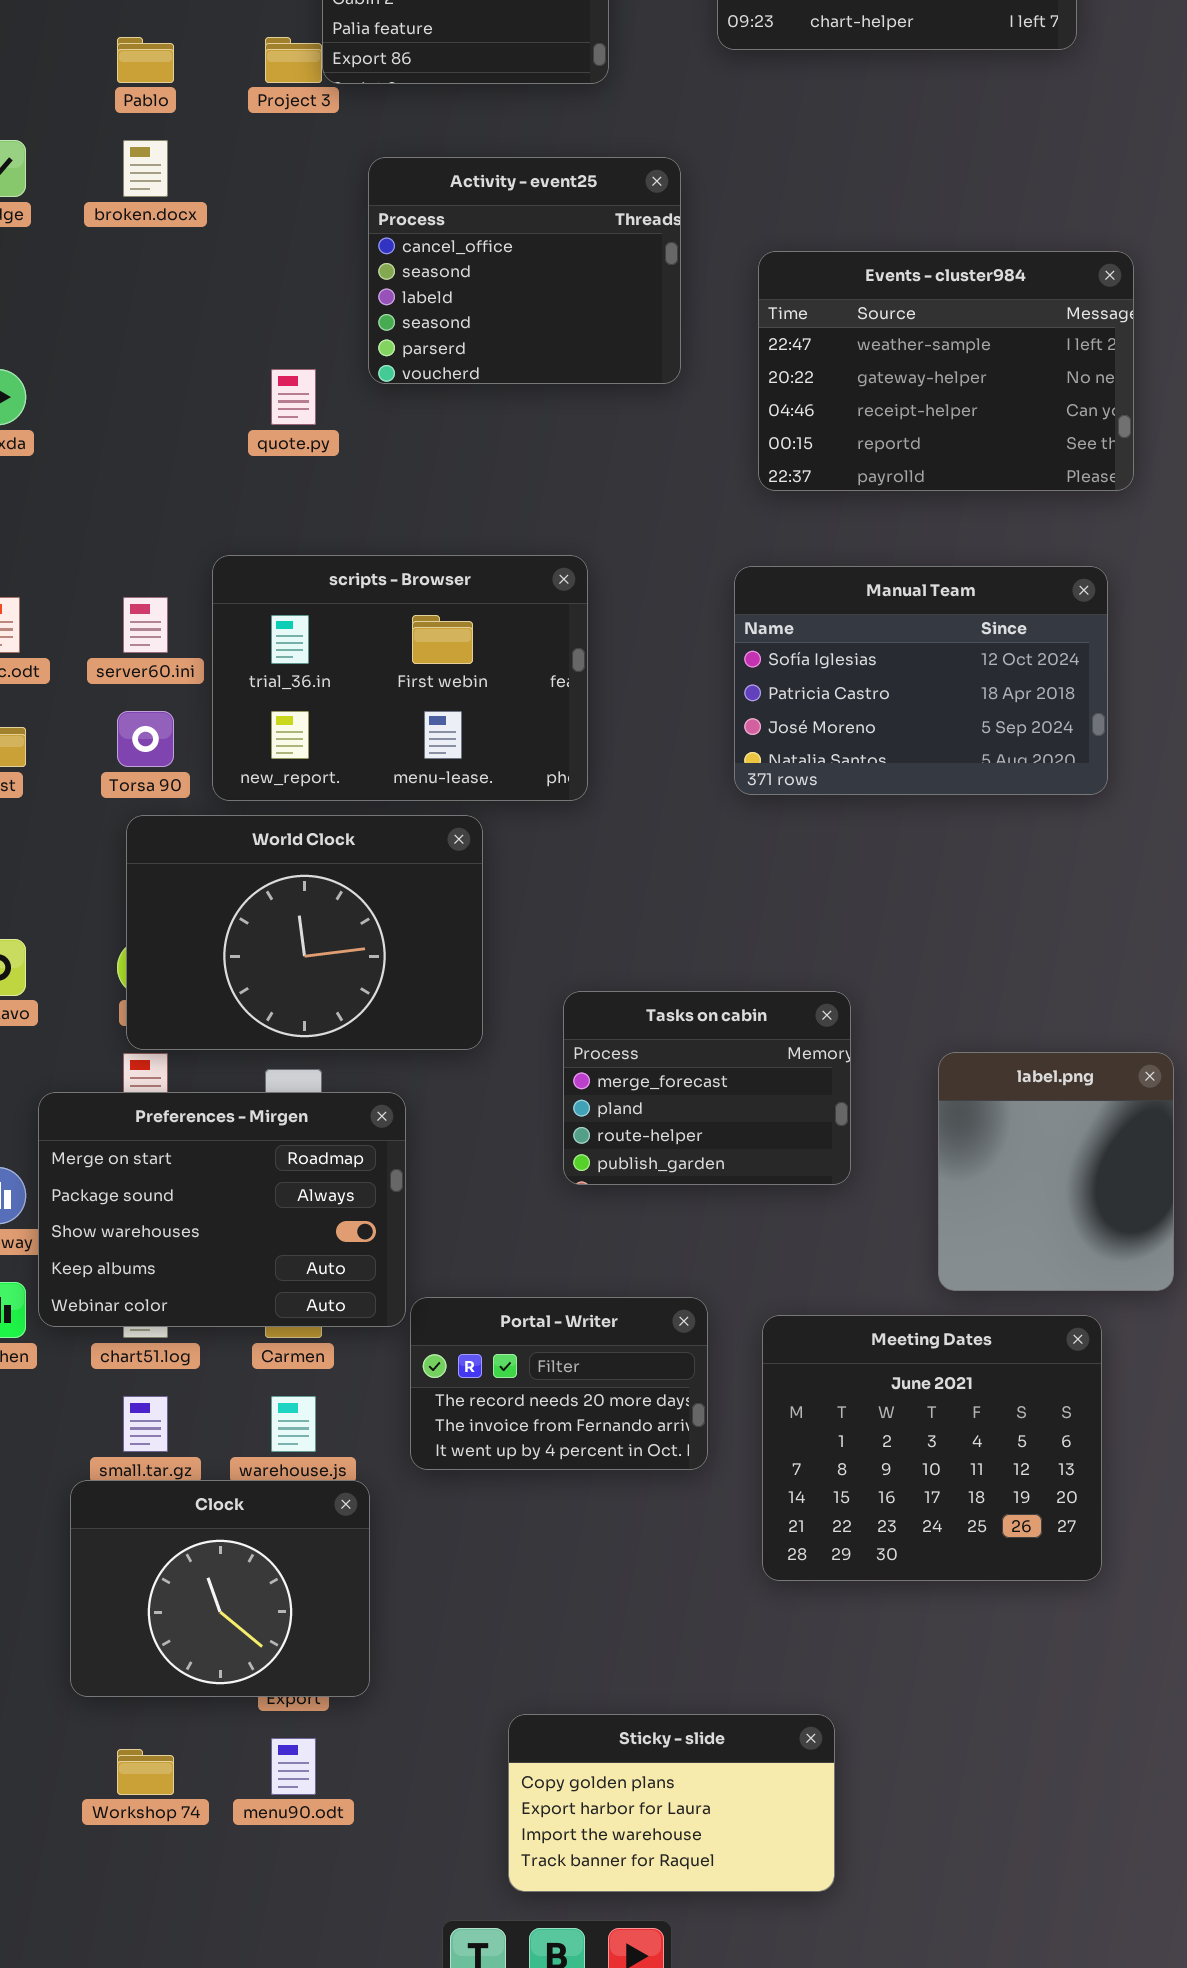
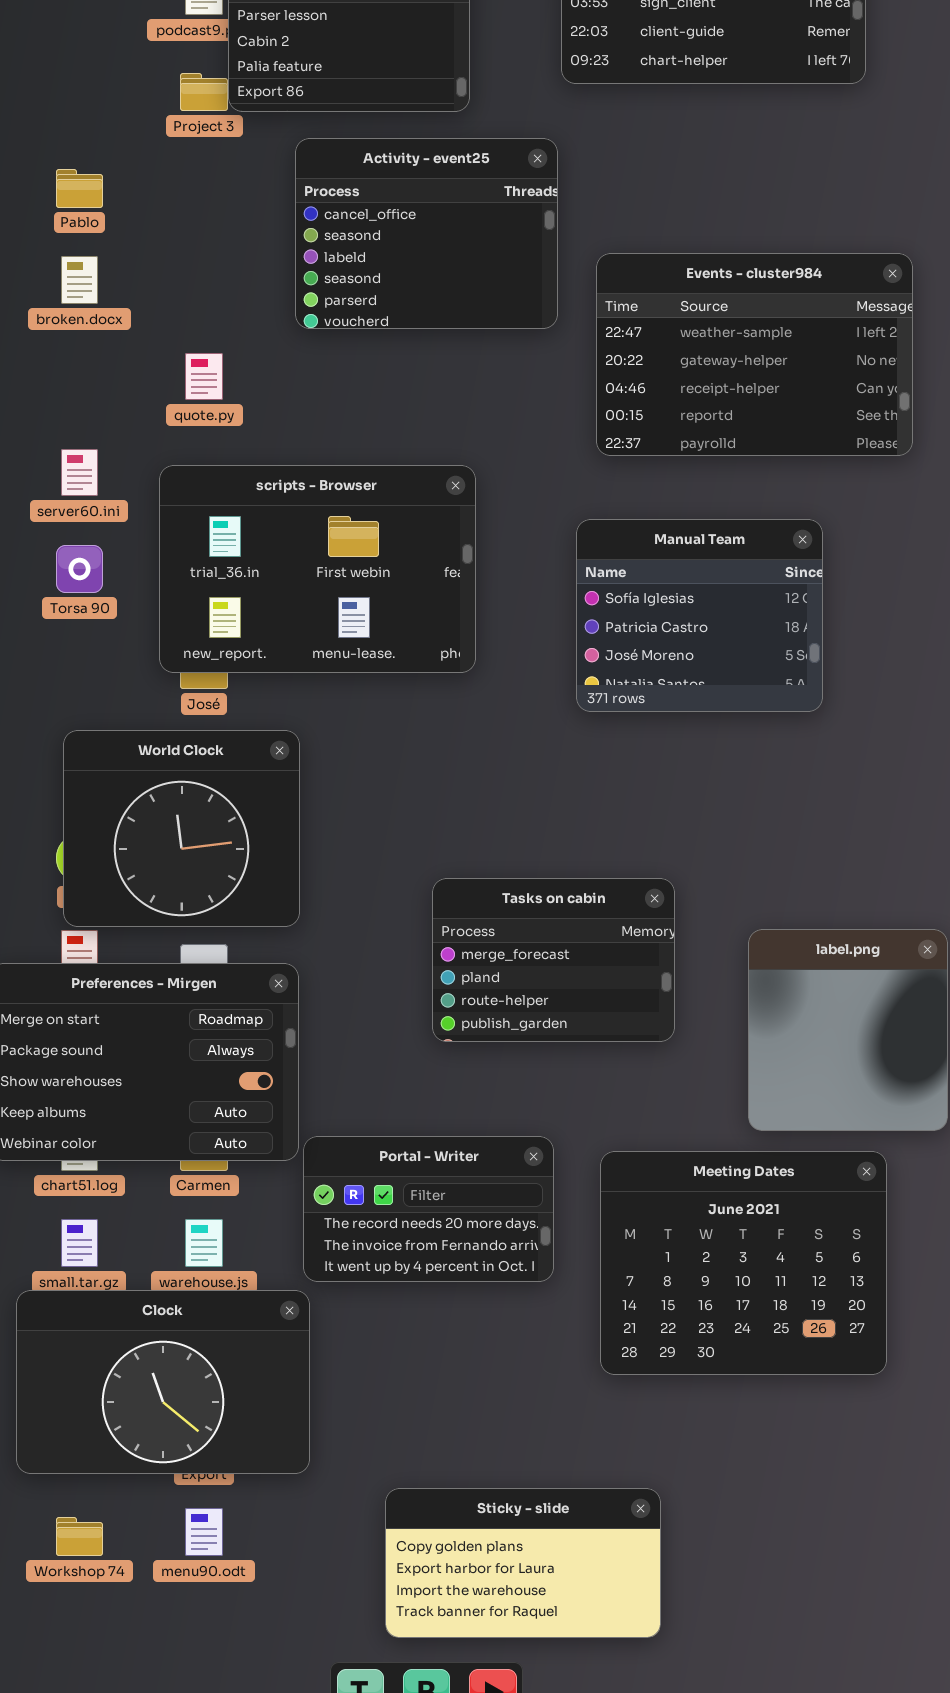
Pablo: [117,37,174,83] -> [56,169,103,208], moved
broken.docx: [123,140,168,197] -> [61,256,98,304], moved
Activity - event25: [368,157,681,384] -> [295,138,558,329], moved
scripts - Browser: [212,555,588,801] -> [159,465,476,673], moved
Manual Team: [734,566,1108,795] -> [576,519,823,712], resized
server60.ini: [123,597,168,653] -> [61,449,98,496], moved
Torsa 90: [117,711,174,767] -> [56,545,103,593], moved
World Clock: [126,815,483,1050] -> [63,730,300,927], resized
Clock: [70,1480,370,1697] -> [16,1290,310,1474], resized

